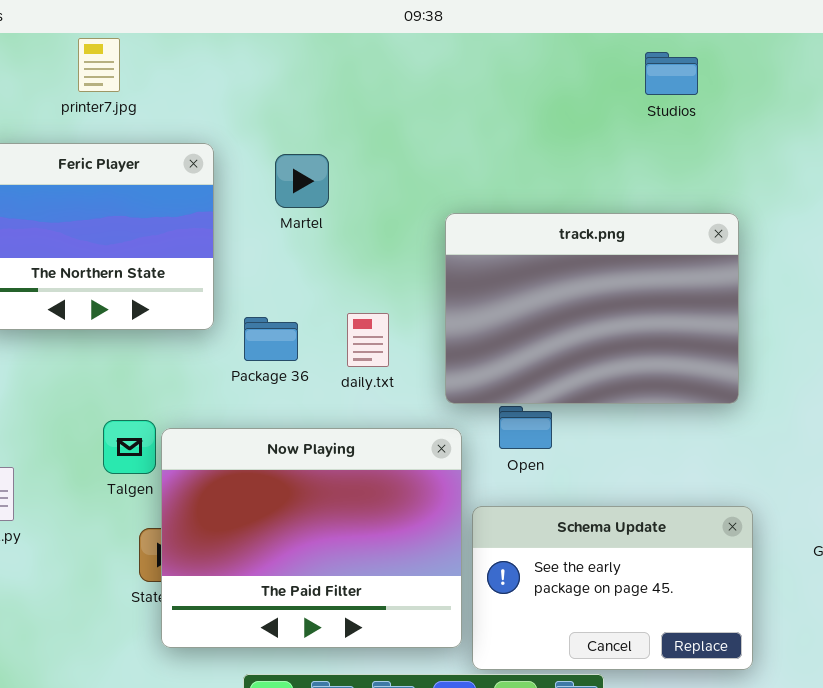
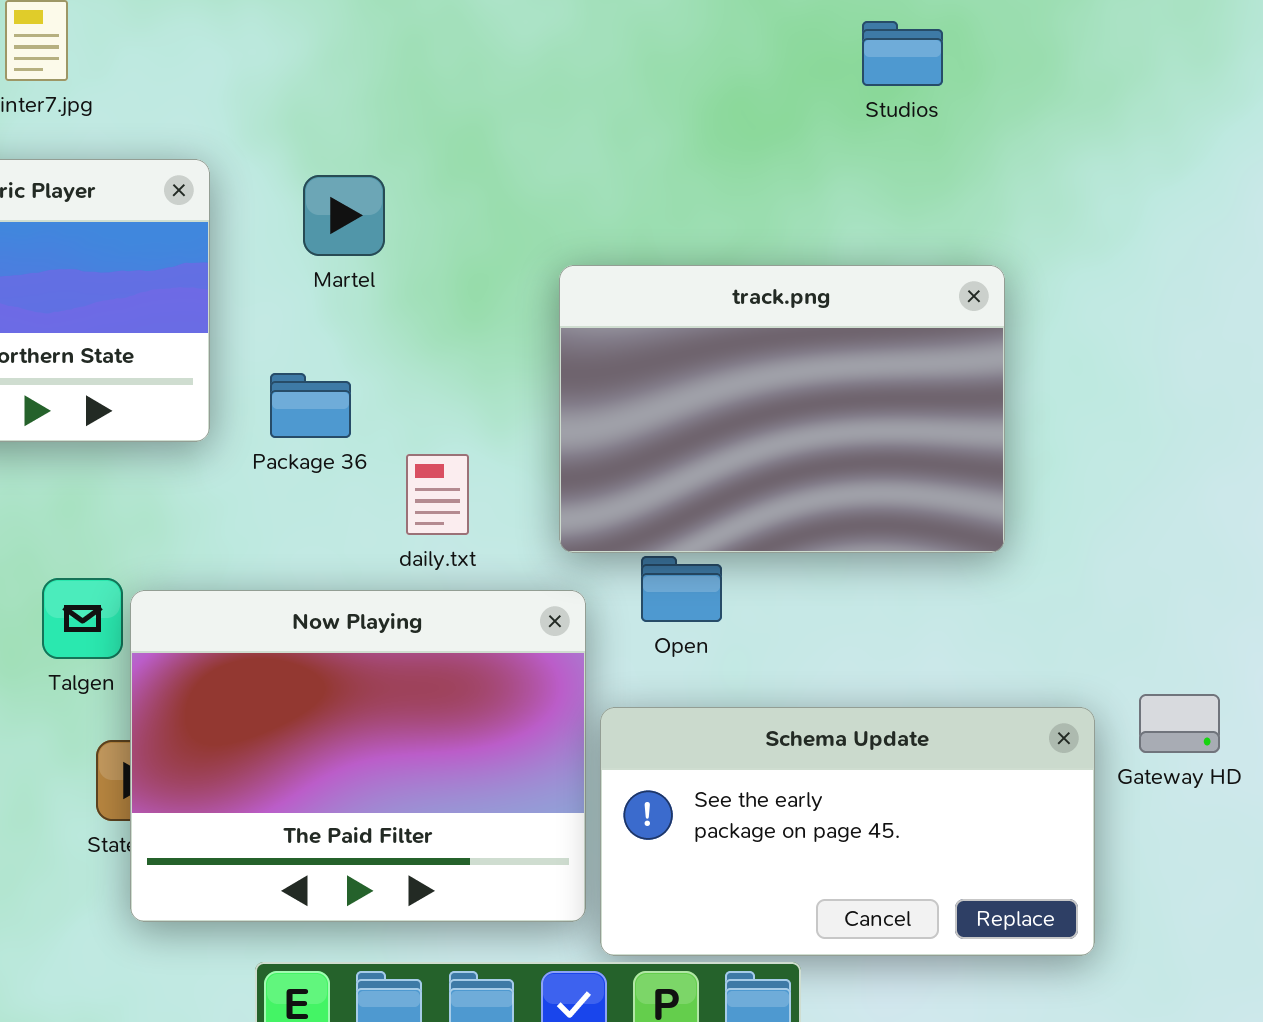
daily.txt: [347,313,389,367] -> [406,454,469,535], moved
Package 36: [244,317,298,361] -> [270,373,351,438], moved
Schema Update: [472,506,753,670] -> [600,707,1095,956], resized

